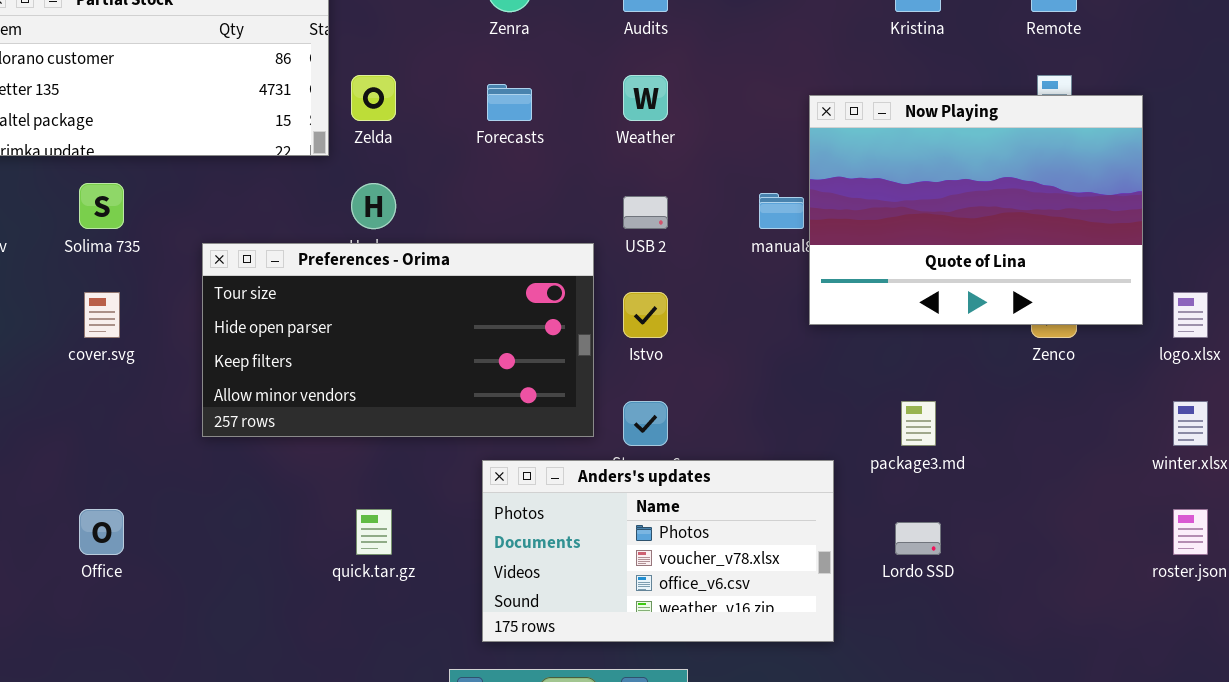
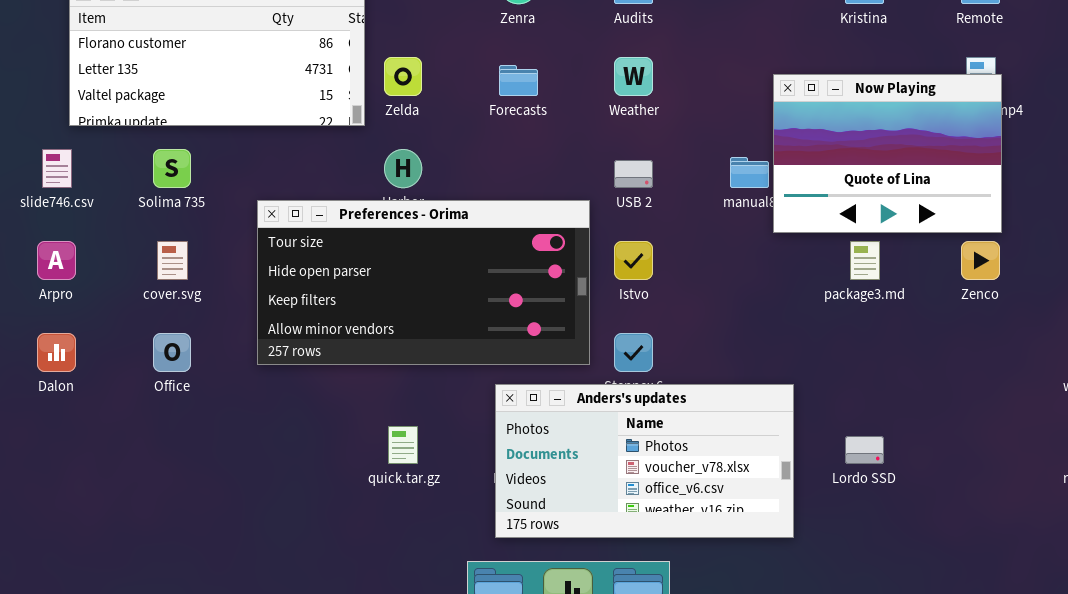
Now Playing: [809,95,1143,325] -> [773,74,1002,233], resized
package3.md: [901,401,936,446] -> [850,241,880,280], moved
Office: [79,509,124,555] -> [153,333,191,372], moved

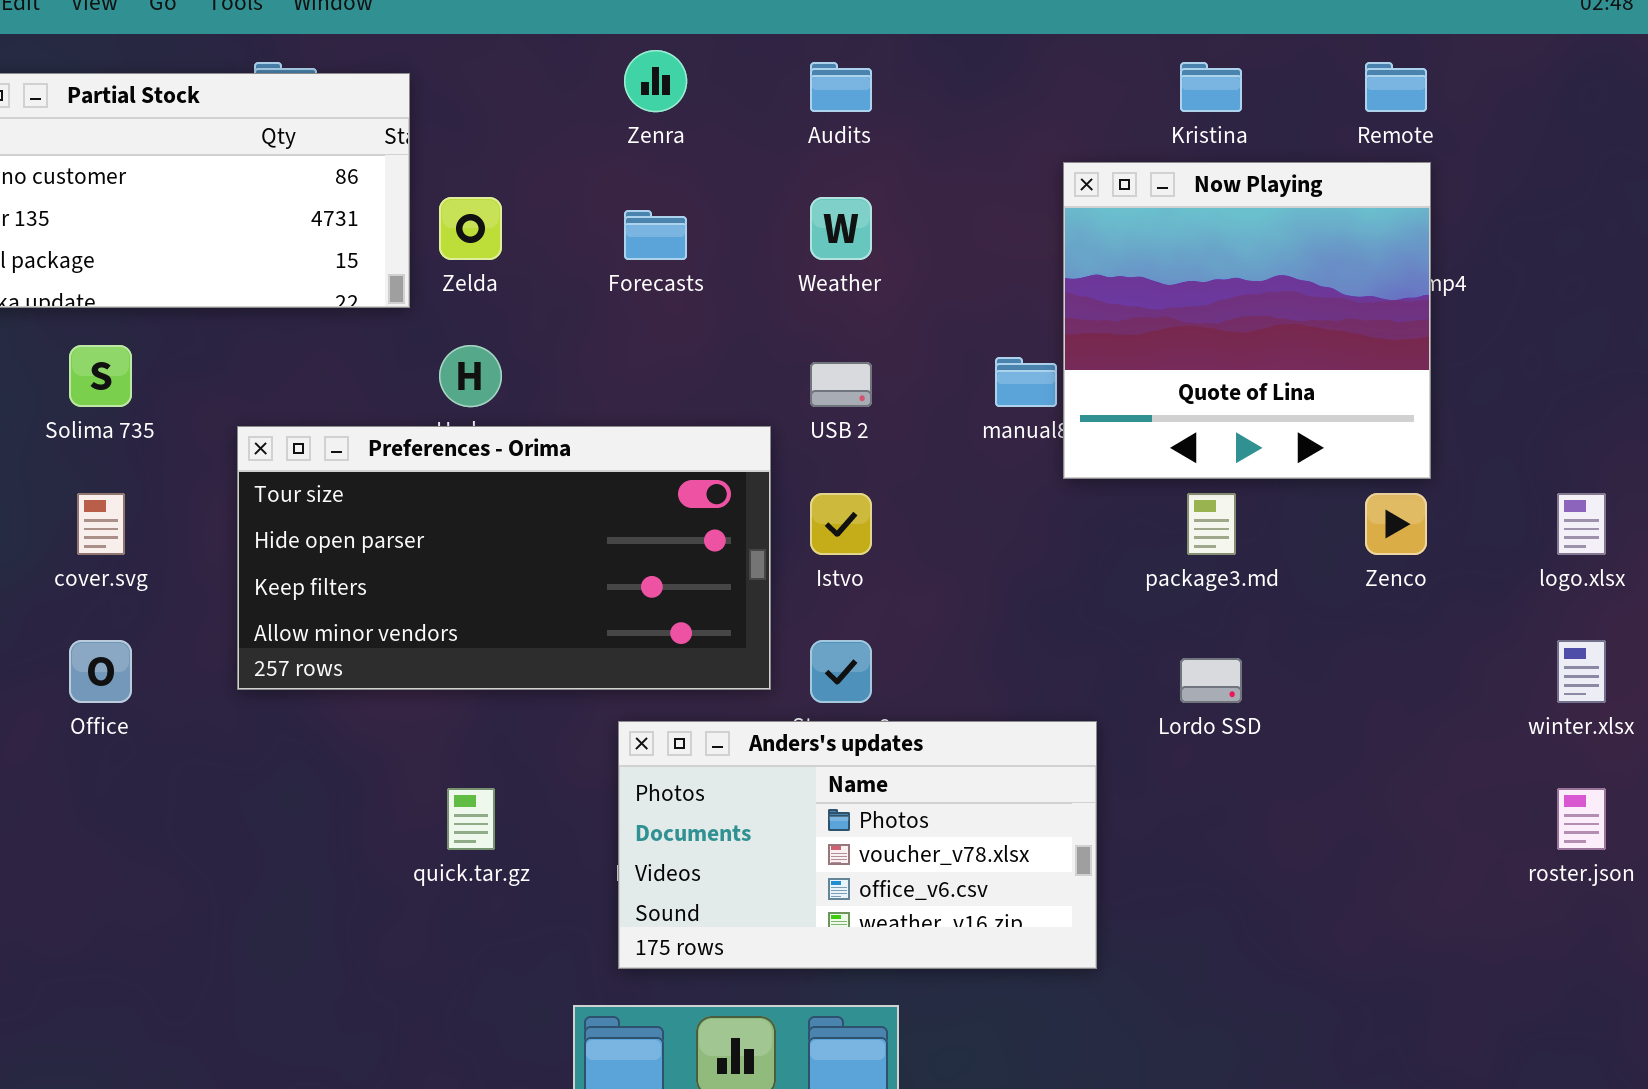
Now Playing: [773,74,1002,233] -> [1063,162,1431,479], resized
Lordo SSD: [845,436,884,464] -> [1180,658,1242,703], moved

